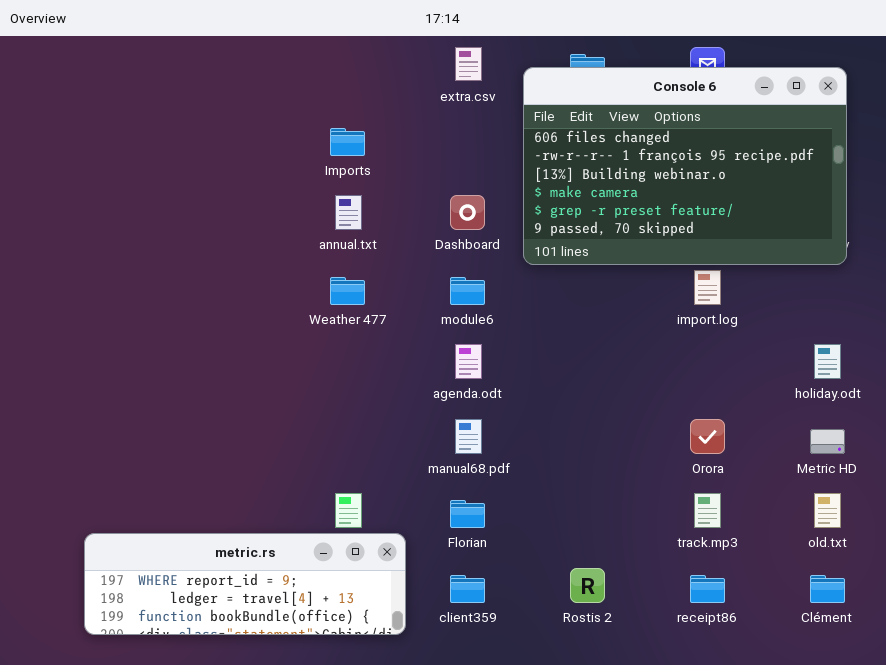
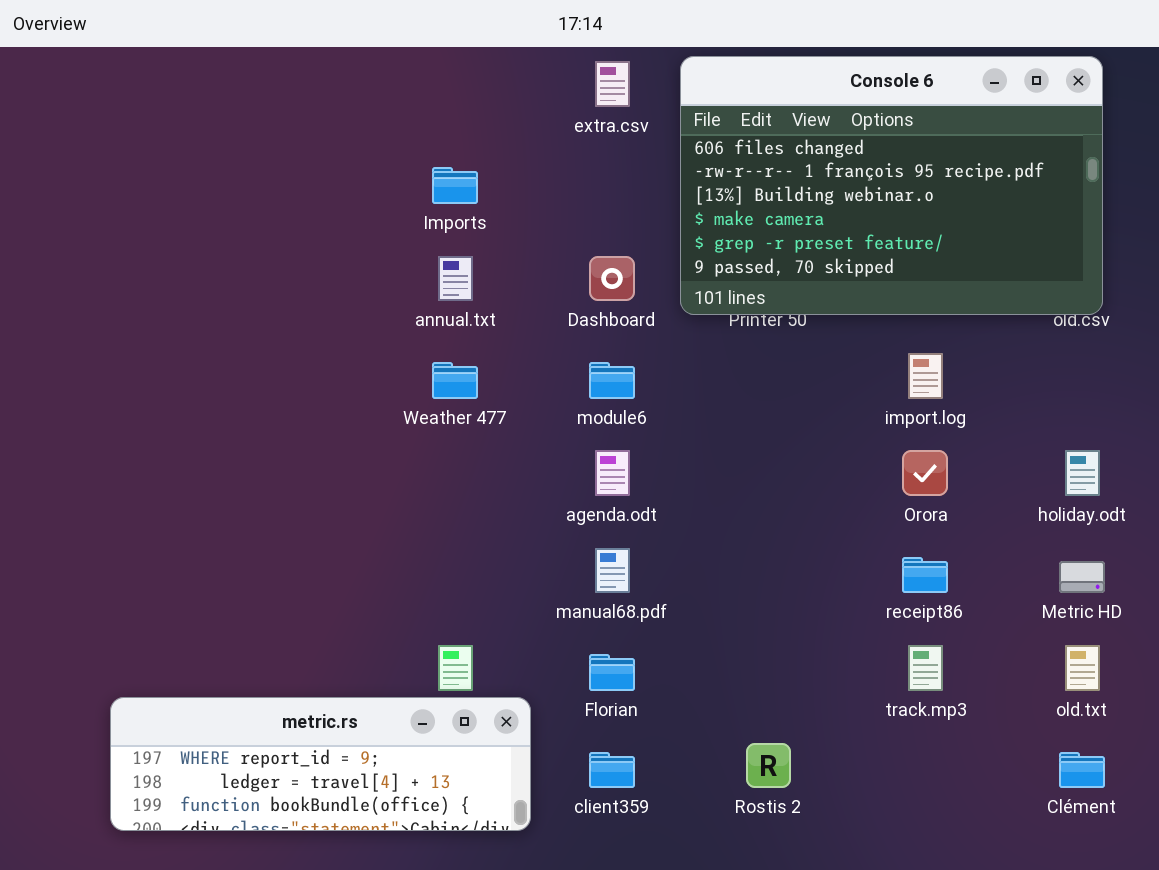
Console 6: [523,67,847,265] -> [680,56,1103,315], moved
Orora: [690,419,725,454] -> [902,450,948,496], moved
receipt86: [690,575,725,603] -> [902,557,948,593], moved

